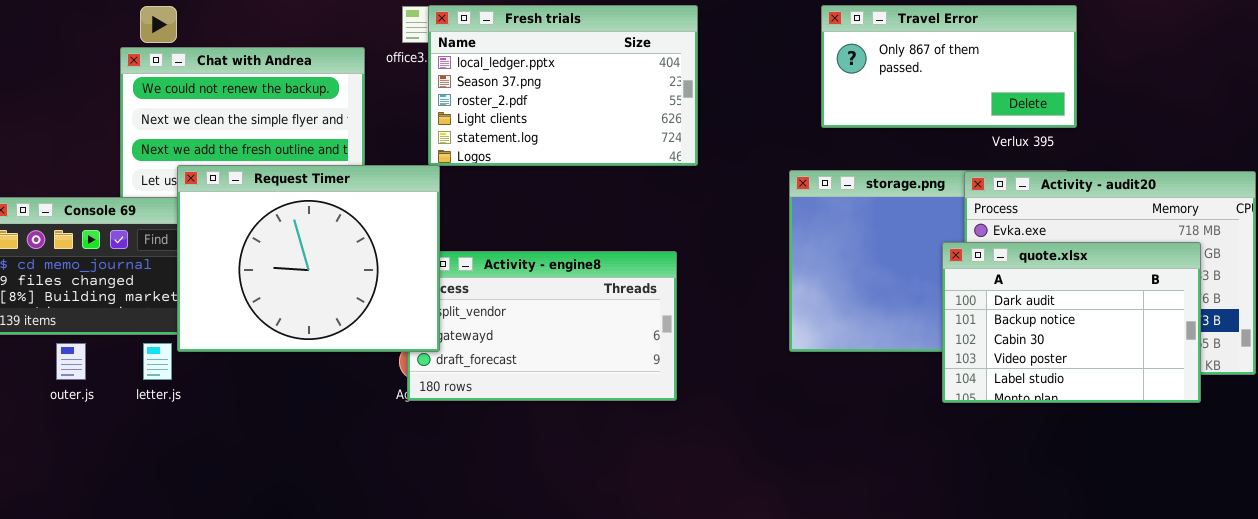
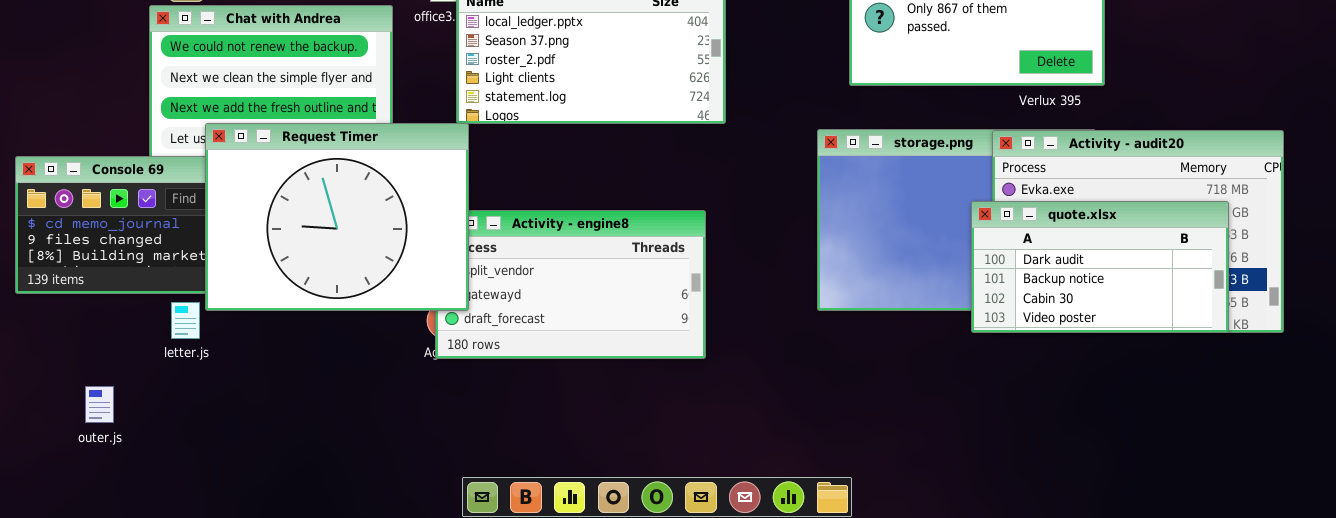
quote.xlsx: [942,242,1201,403] -> [971,201,1229,333], resized
outer.js: [56,343,86,380] -> [85,386,114,423], moved

